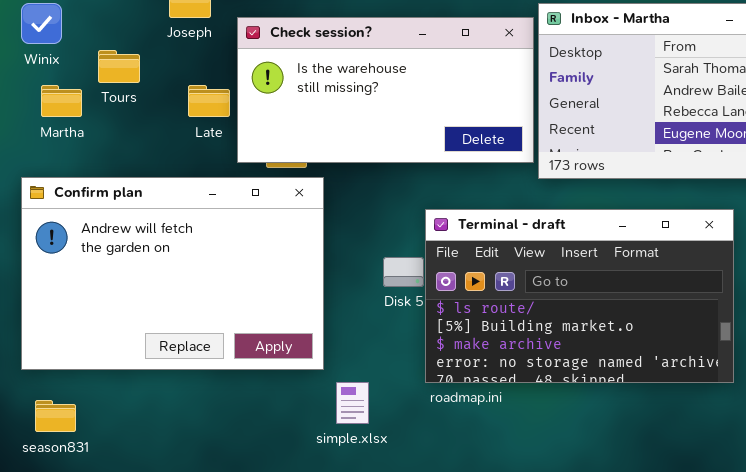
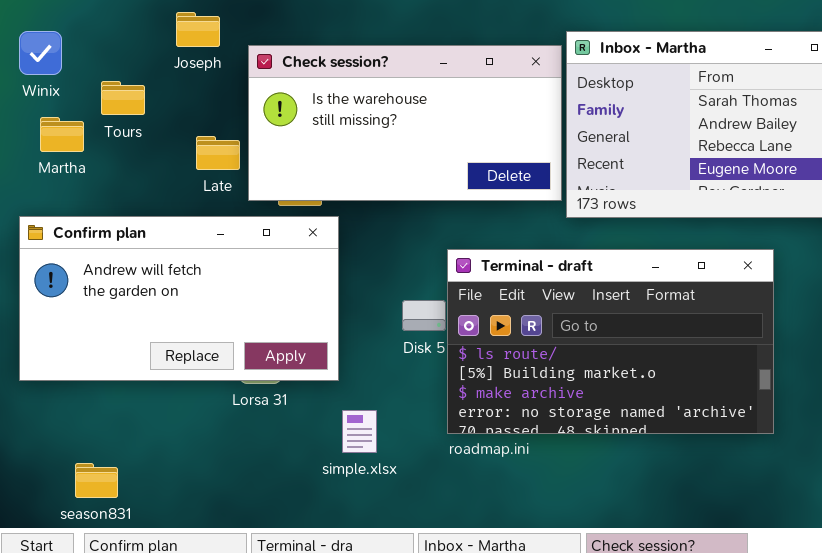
Late: [188,85,230,117] -> [196,136,240,170], moved
Confirm plan: [21,177,324,370] -> [19,216,339,381], resized
simple.xlsx: [336,382,369,424] -> [342,410,377,453], moved
season831: [35,400,76,432] -> [75,463,118,498], moved

